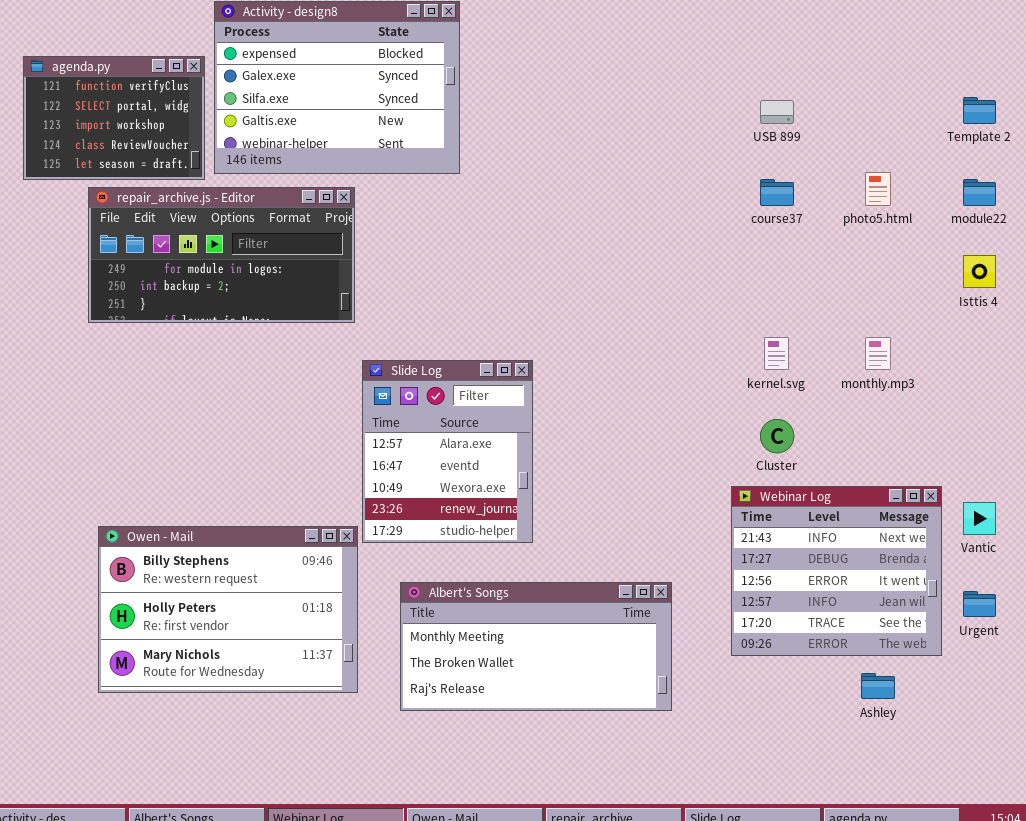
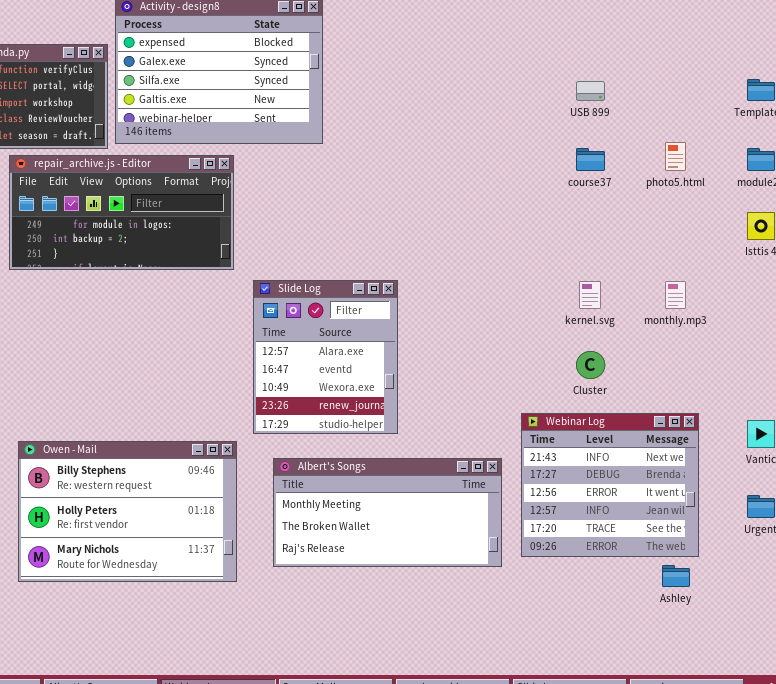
Slide Log: [362,360,533,543] -> [253,280,398,434], moved
Webinar Log: [731,486,942,656] -> [521,413,699,557], moved
Albert's Songs: [400,582,672,711] -> [273,458,502,567], moved

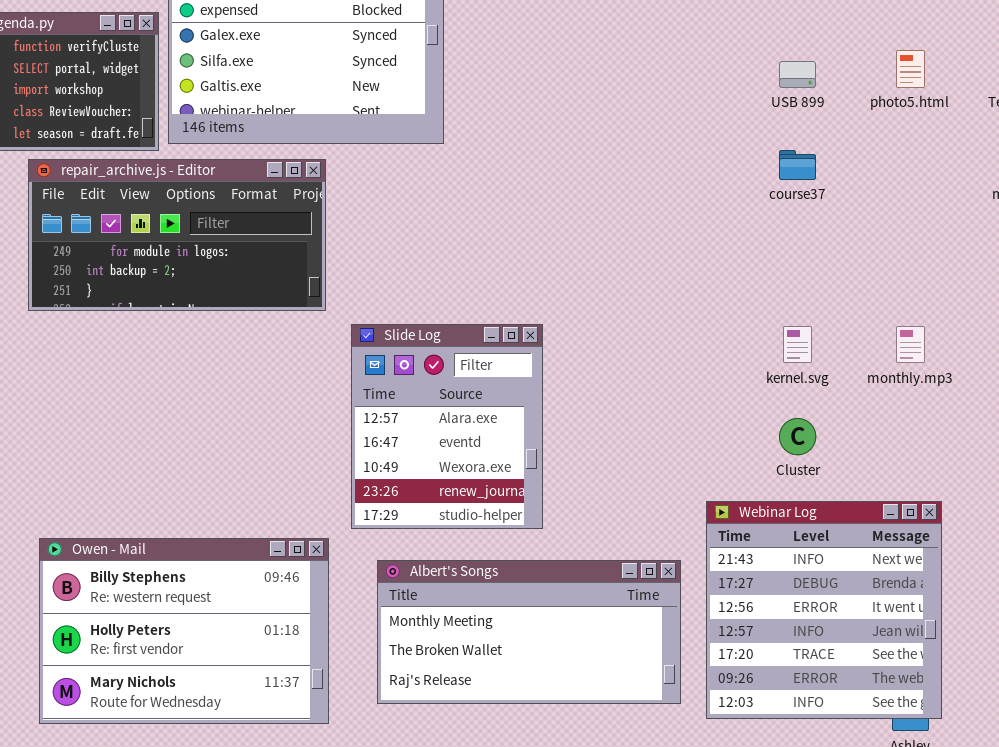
photo5.html: [665,142,686,171] -> [896,50,925,88], moved
Webinar Log: [521,413,699,557] -> [706,501,942,719], resized

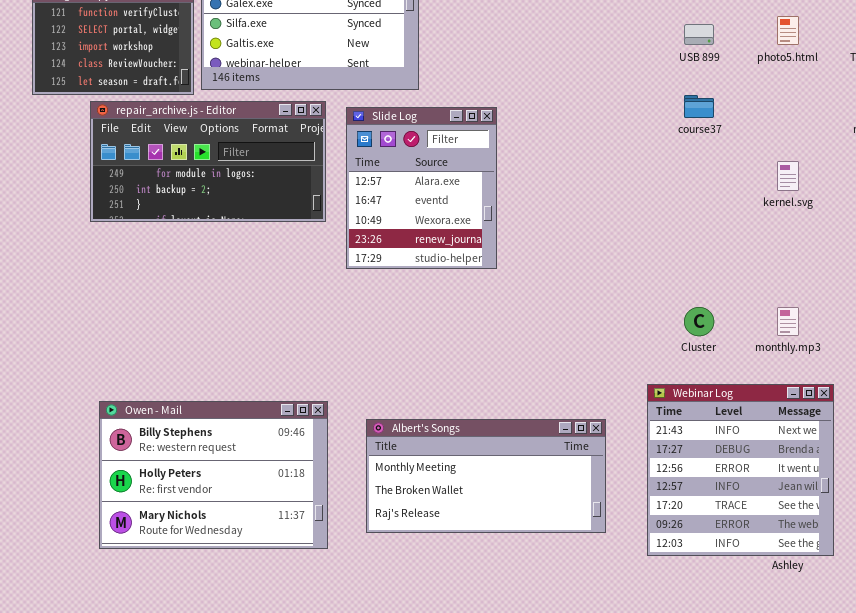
Slide Log: [351,324,543,529] -> [346,107,497,269], moved
kernel.svg: [783,326,812,363] -> [777,161,799,191], moved
monthly.mp3: [896,326,925,363] -> [777,307,799,336], moved
Webinar Log: [706,501,942,719] -> [647,384,834,556], moved

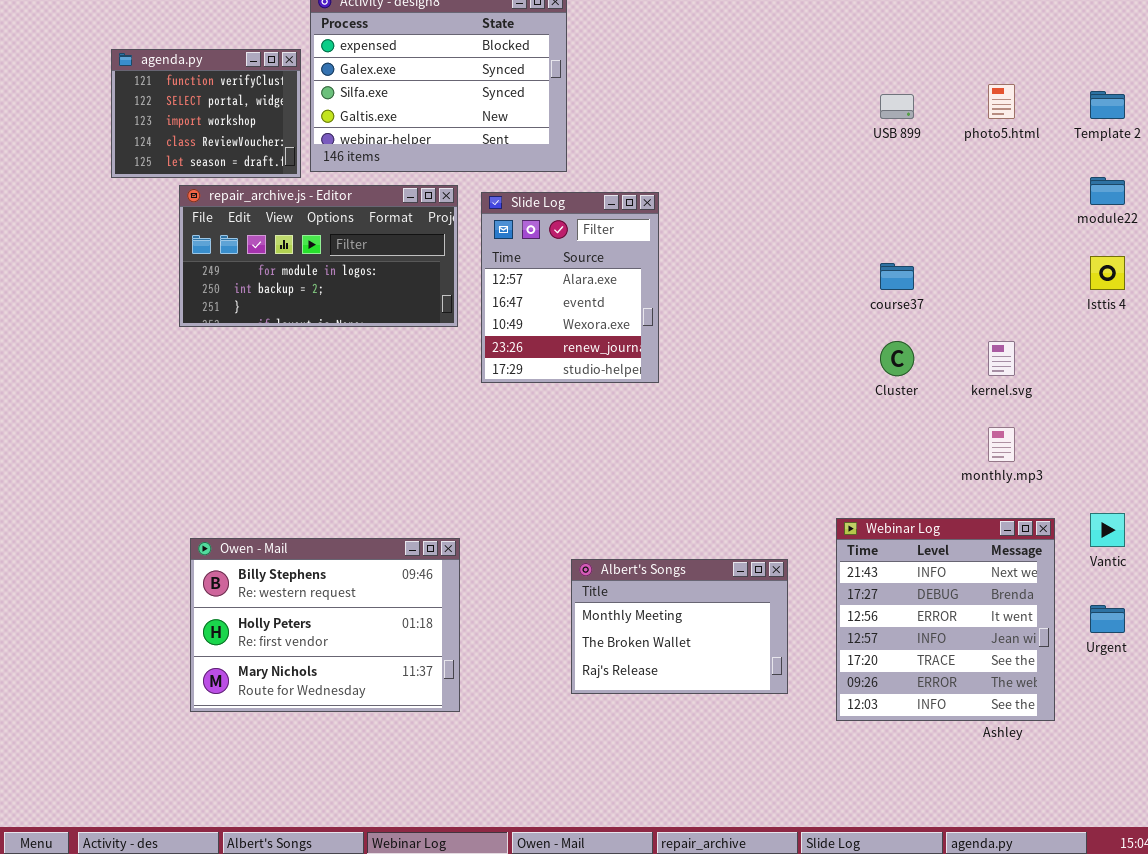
course37: [684,95,714,118] -> [880,263,914,290], moved
kernel.svg: [777,161,799,191] -> [988,341,1015,376], moved
Cluster: [684,307,714,336] -> [880,341,914,376], moved
Albert's Songs: [366,419,606,533] -> [571,559,788,694], resized

